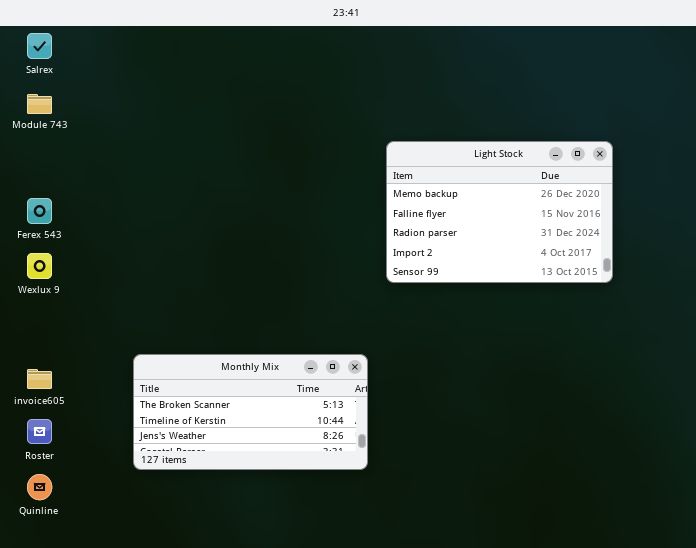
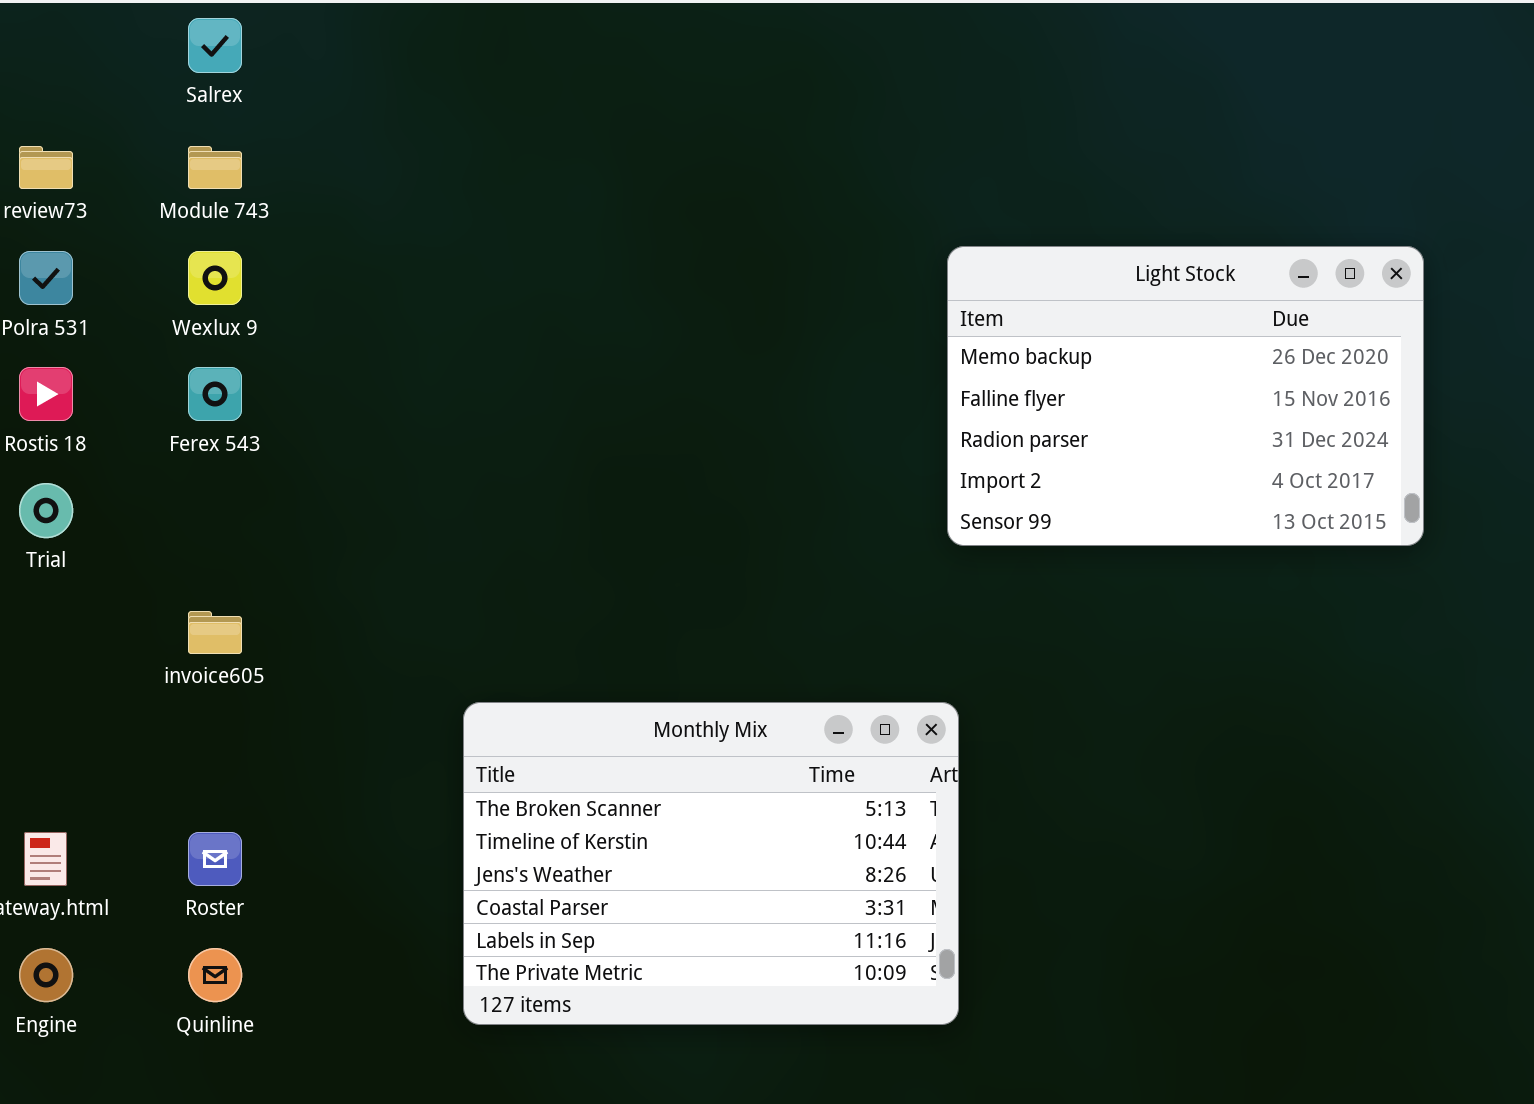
Wexlux 9: [27,253,52,279] -> [188,251,242,305], moved
Monthly Mix: [133,354,368,470] -> [463,702,959,1025], moved, resized
invoice605: [27,369,52,389] -> [188,611,242,654], moved

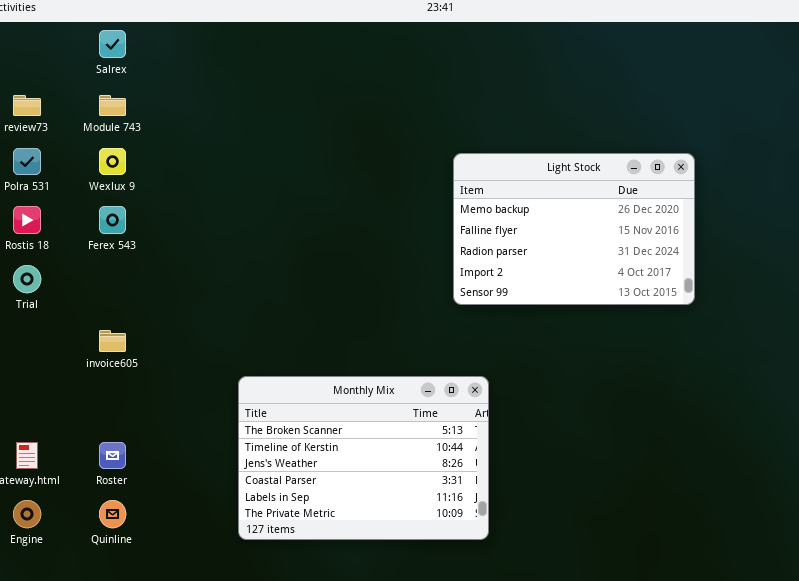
Light Stock: [947,246,1424,546] -> [453,153,695,305], moved

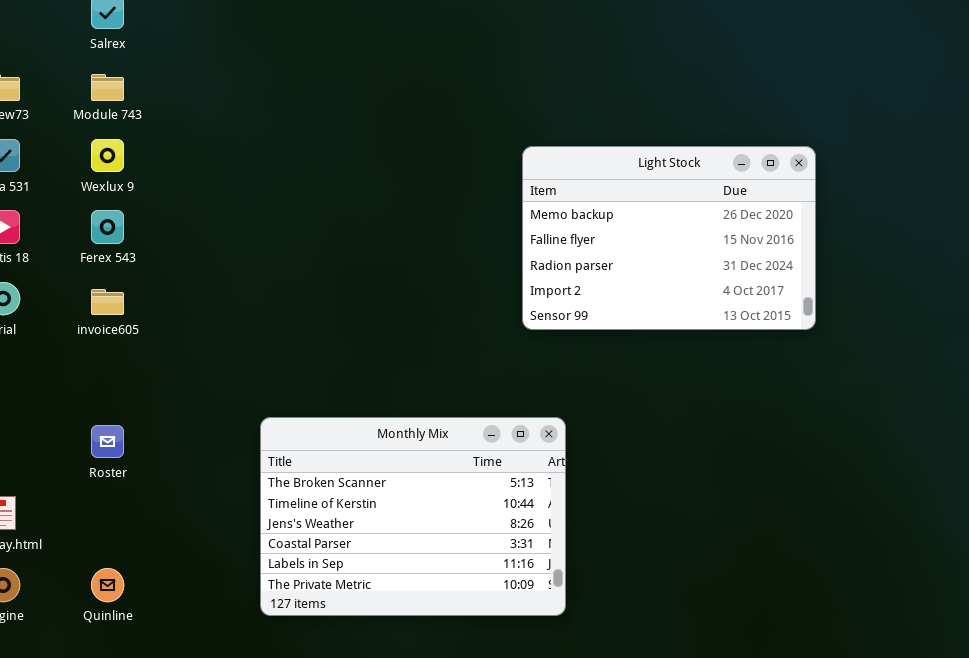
invoice605: [99,330,126,352] -> [91,289,124,315], moved
Roster: [99,442,126,469] -> [91,425,124,458], moved

